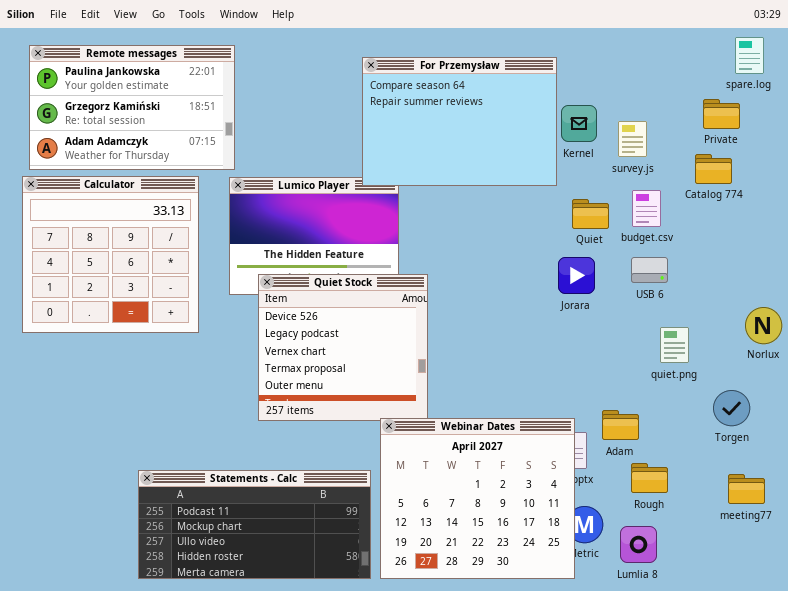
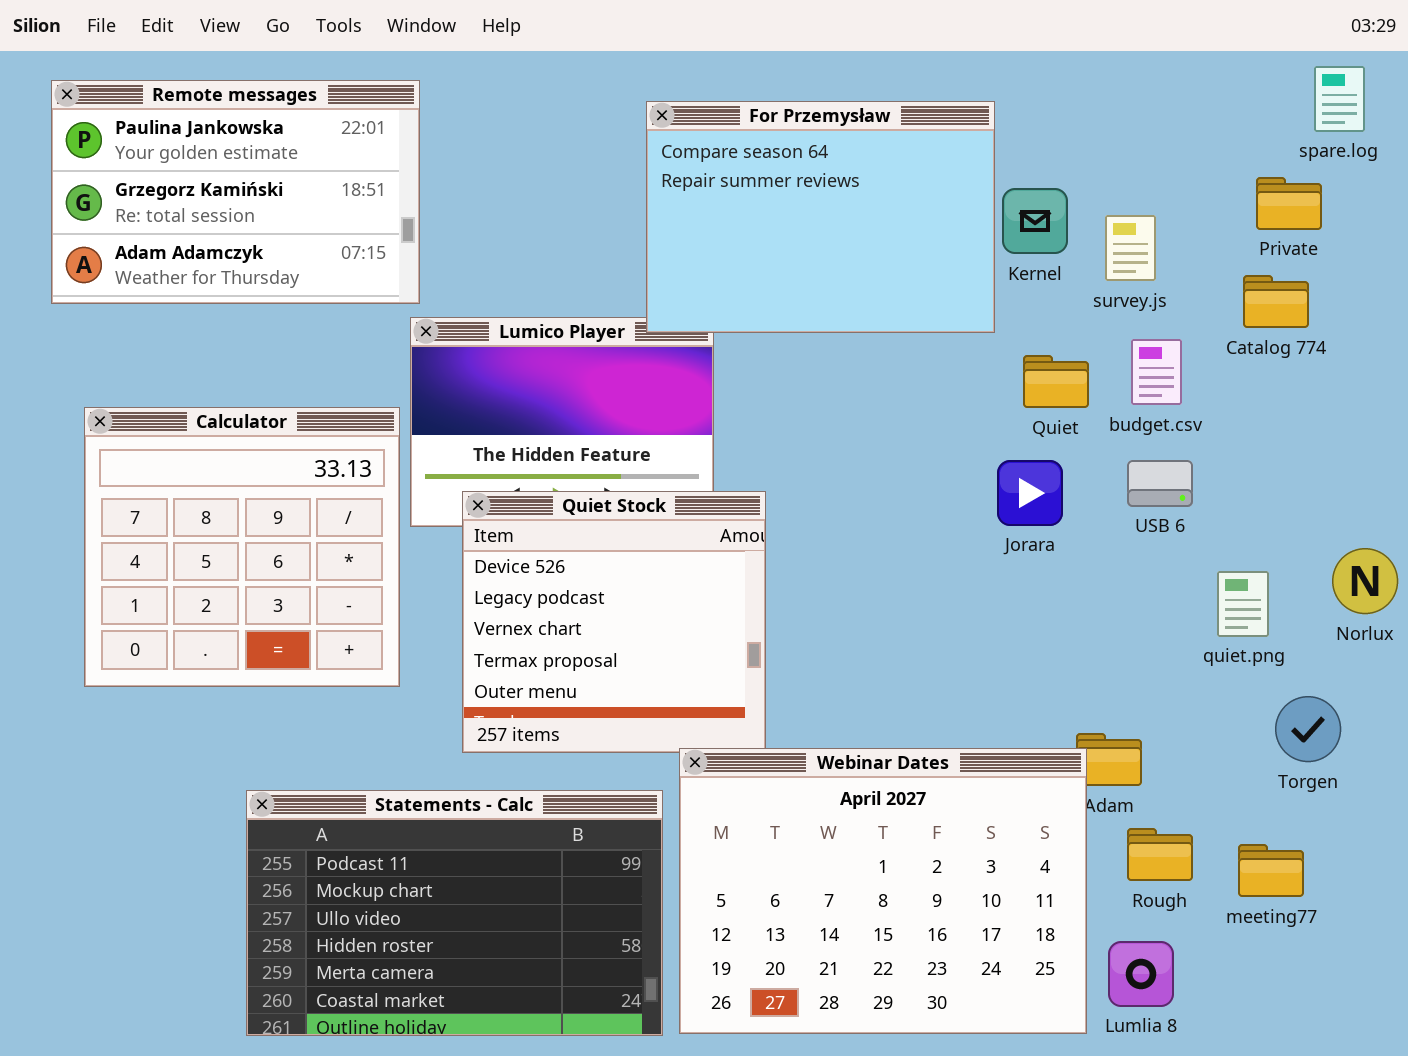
Calculator: [22,176,199,333] -> [84,407,400,687], moved
quiet.png: [660,327,689,363] -> [1217,571,1269,637], moved
Webinar Dates: [380,418,575,579] -> [679,748,1087,1034], resized
Statements - Calc: [138,470,371,579] -> [246,790,663,1036], resized
meeting77: [728,474,765,504] -> [1238,844,1304,897], moved

